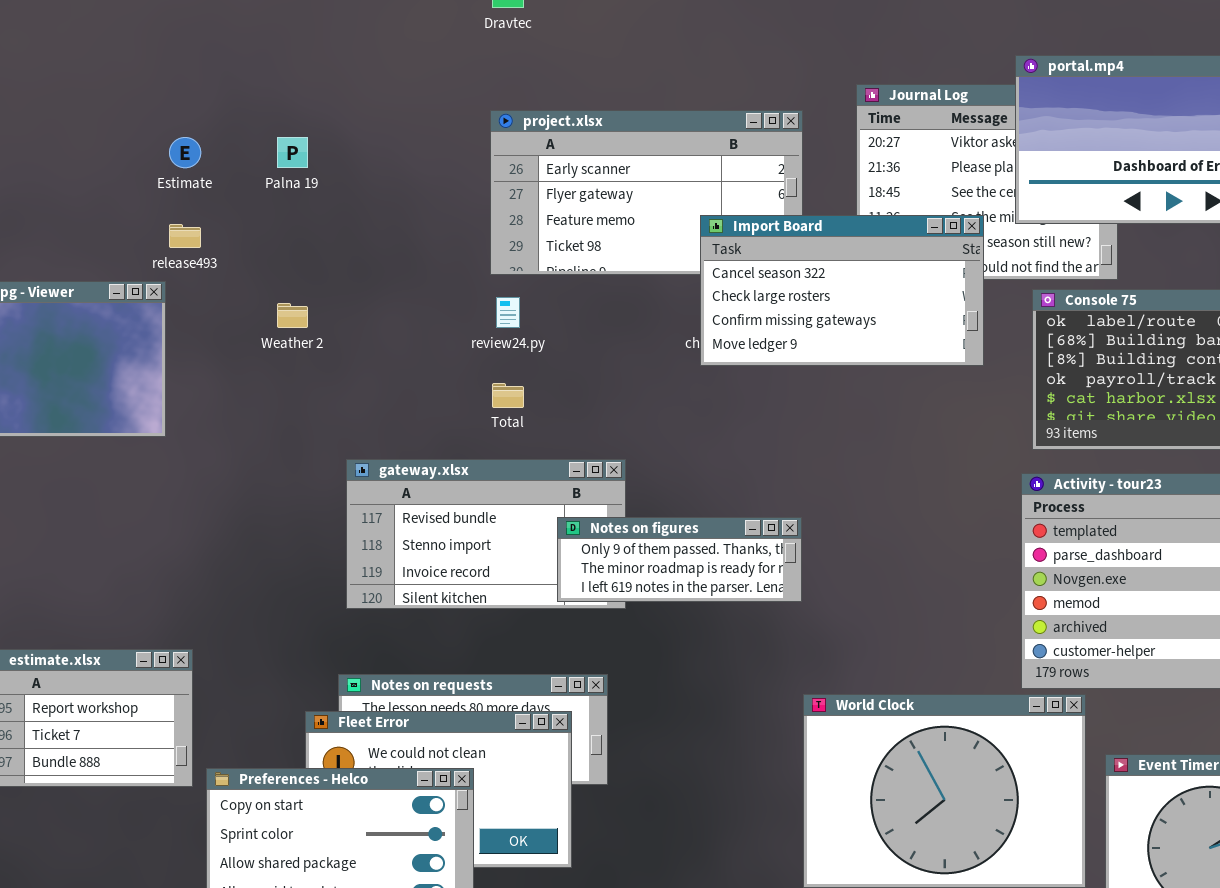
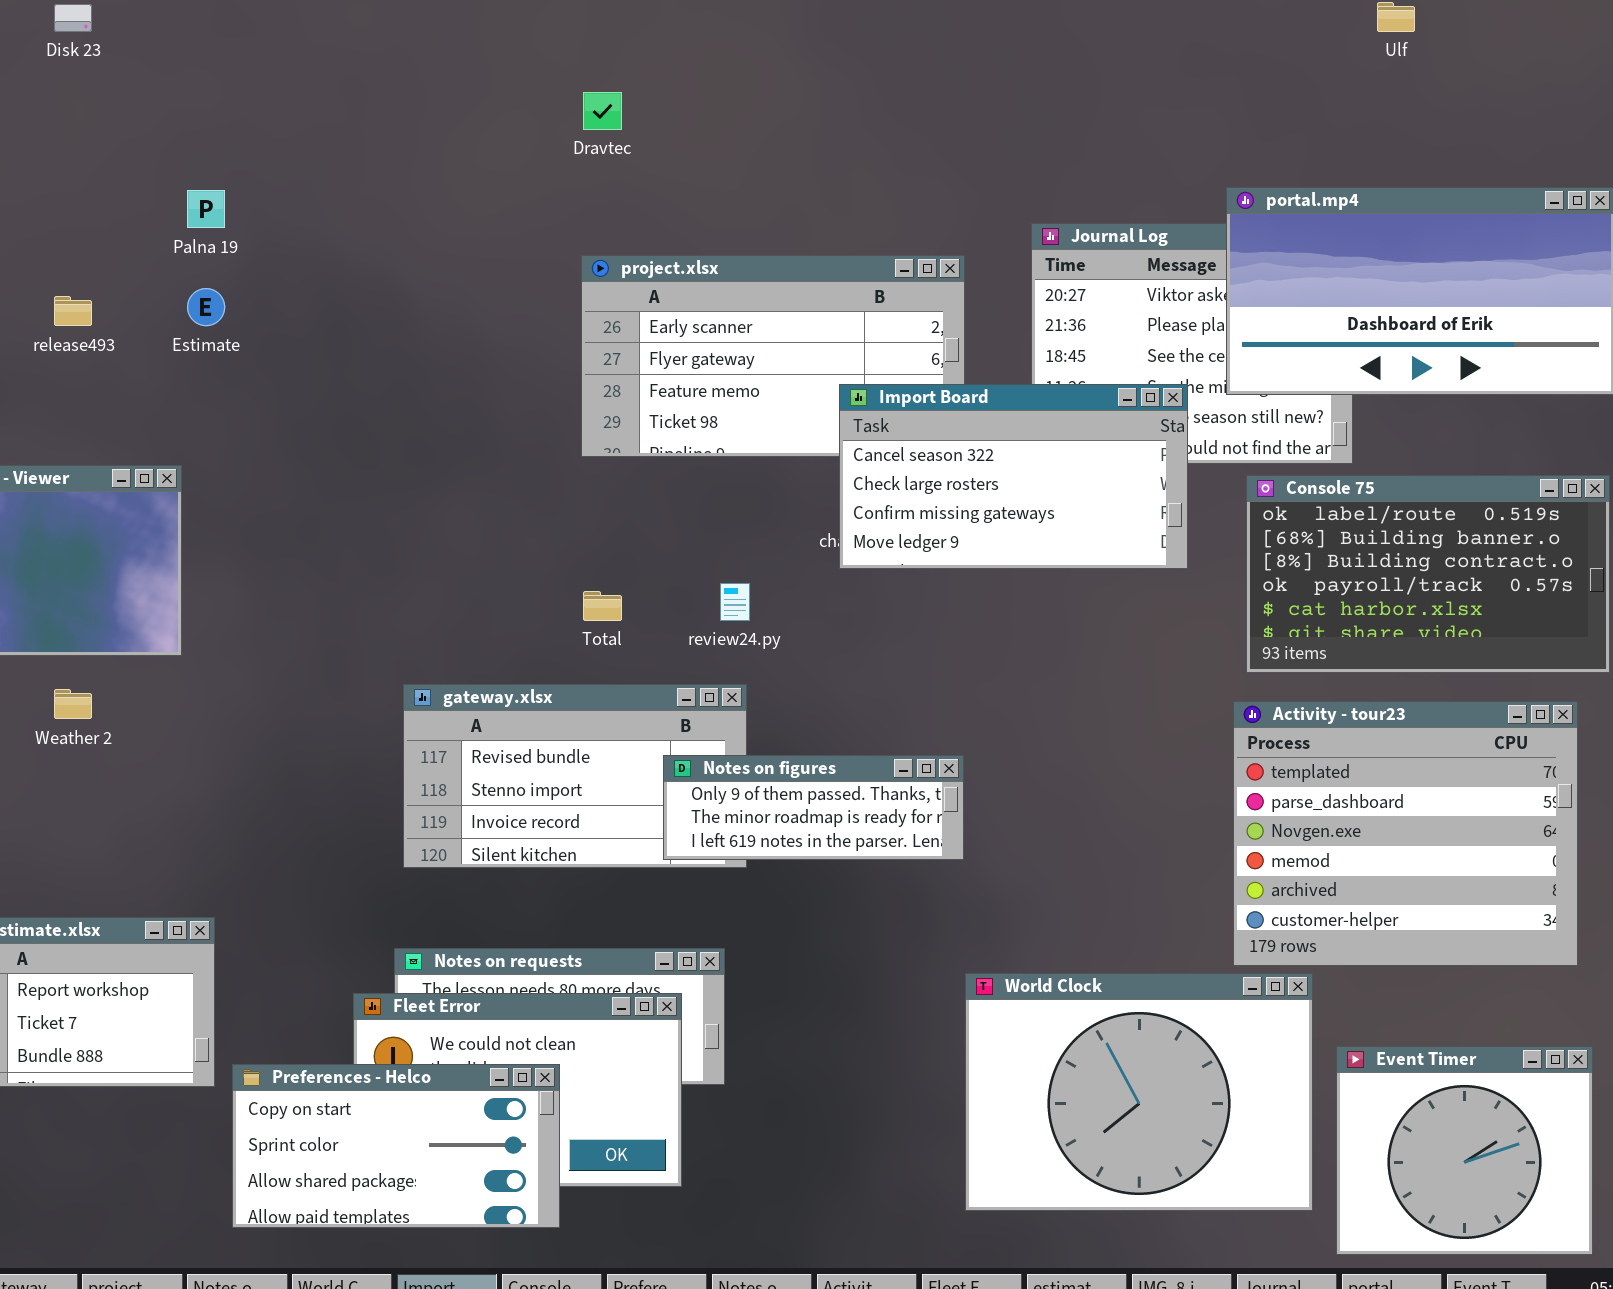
Palna 19: [277,137,308,168] -> [187,190,225,228], moved
release493: [169,224,201,248] -> [54,296,92,326], moved
review24.py: [496,297,520,328] -> [720,583,750,621], moved
Weather 2: [277,303,308,328] -> [54,689,92,719], moved

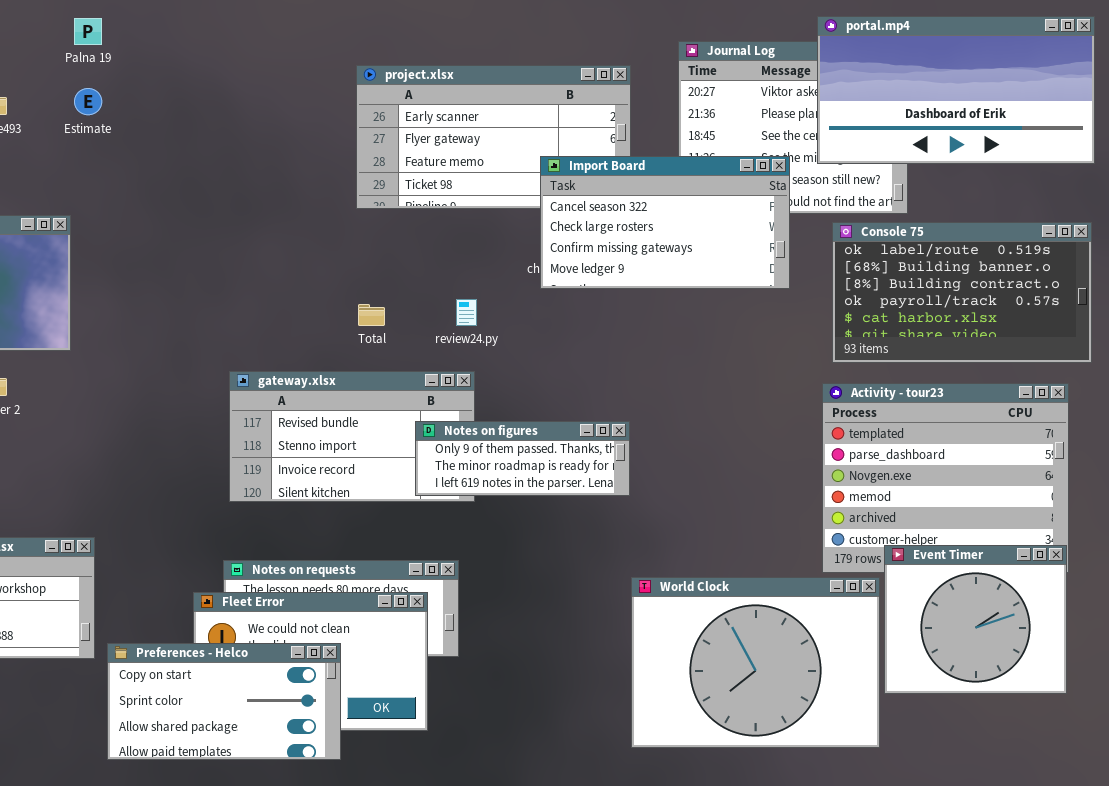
Event Timer: [1336,1046,1593,1255] -> [884,545,1067,694], moved

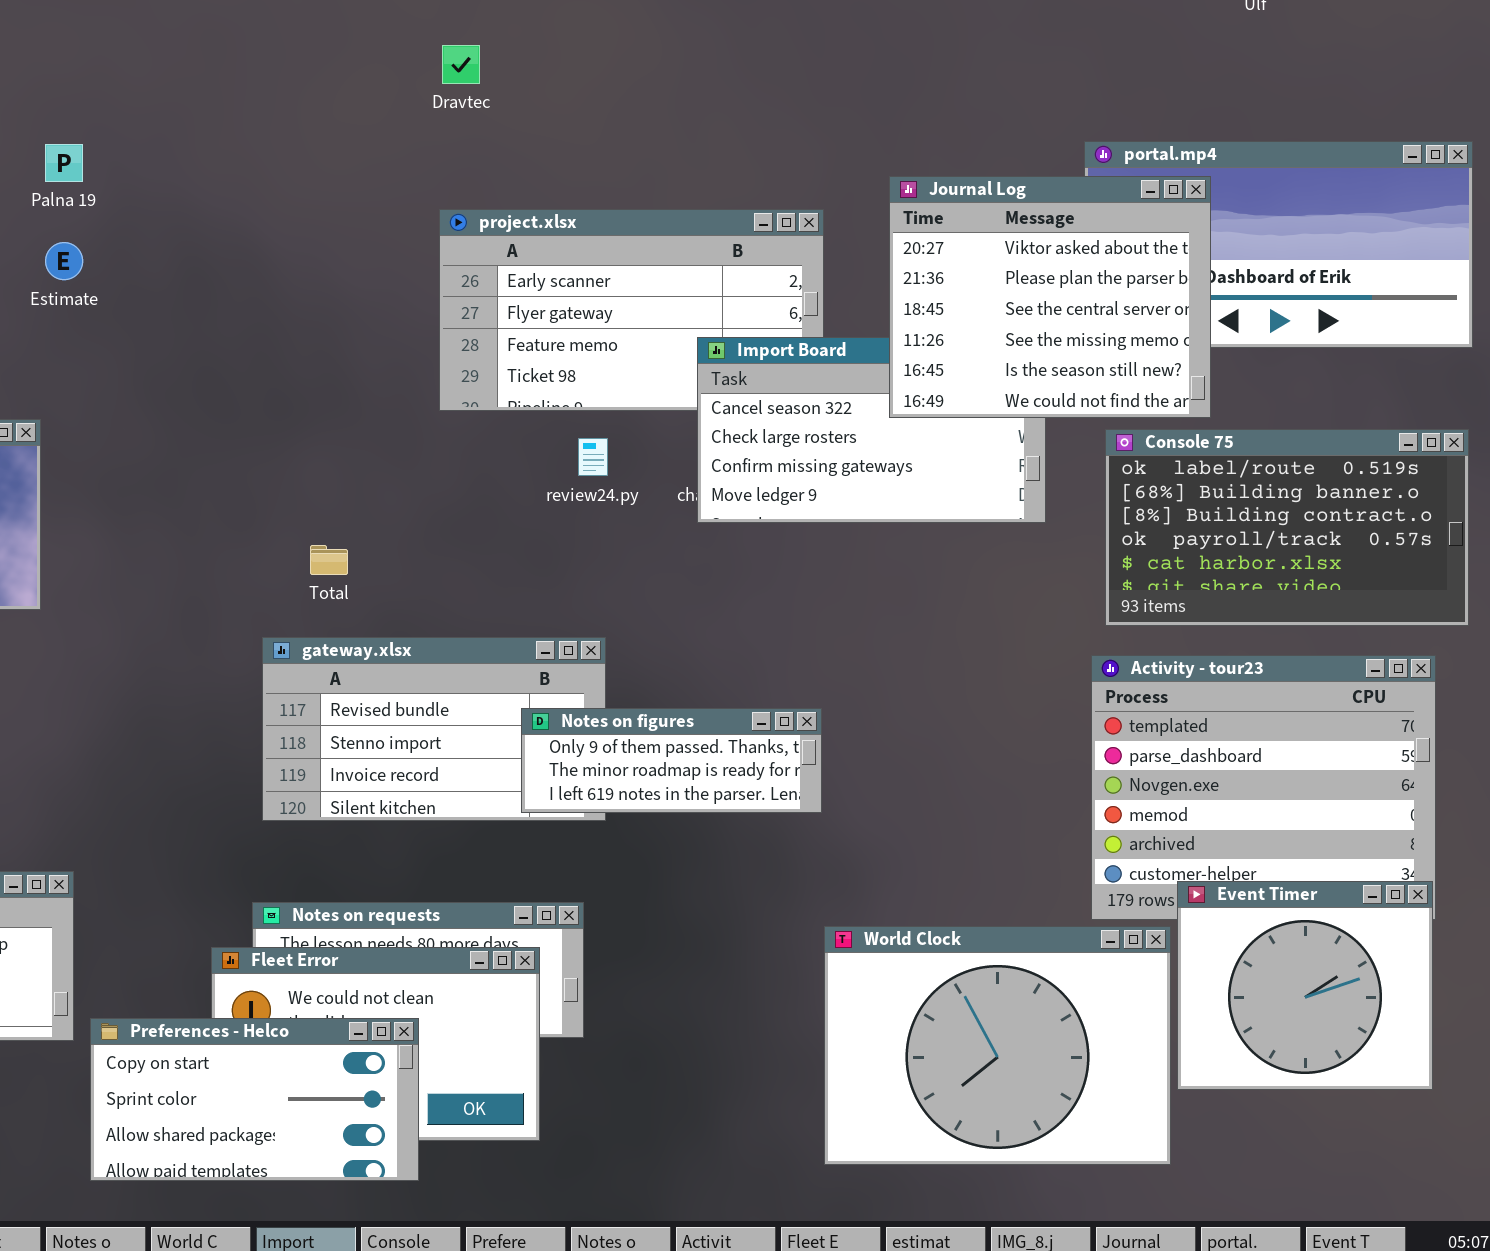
Journal Log: [678,41,908,214] -> [889,176,1211,418], raised
review24.py: [456,299,477,326] -> [578,438,608,476], moved
Total: [358,304,385,326] -> [310,545,348,575], moved

